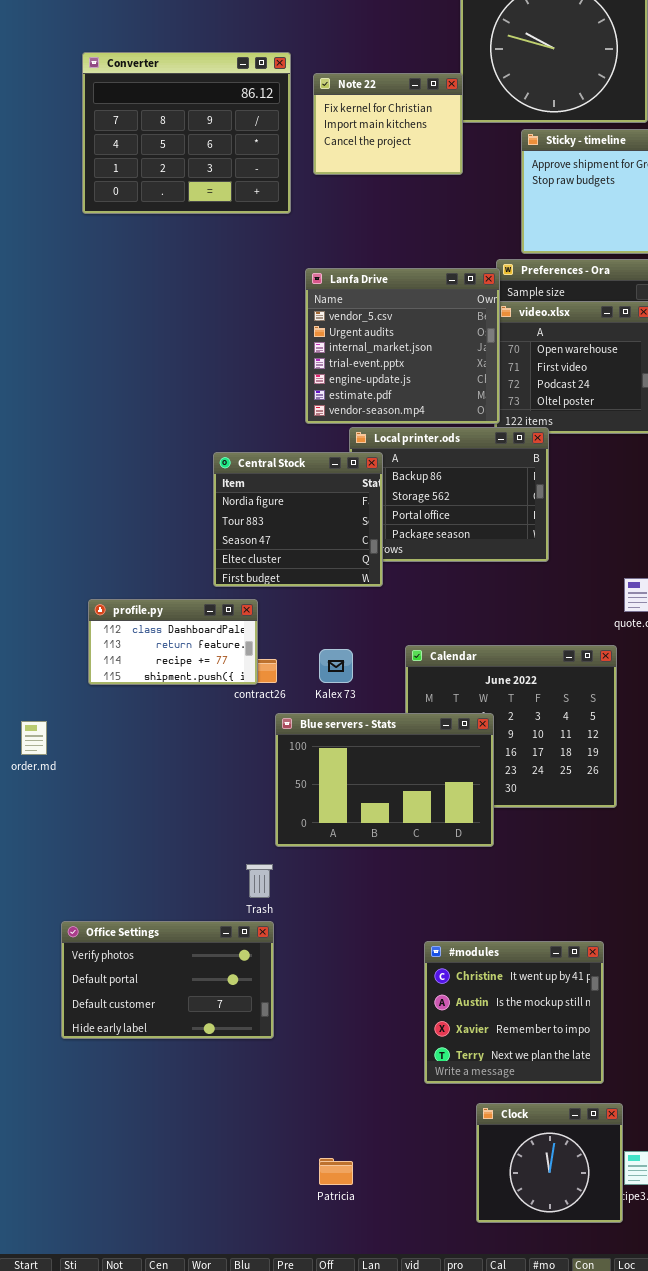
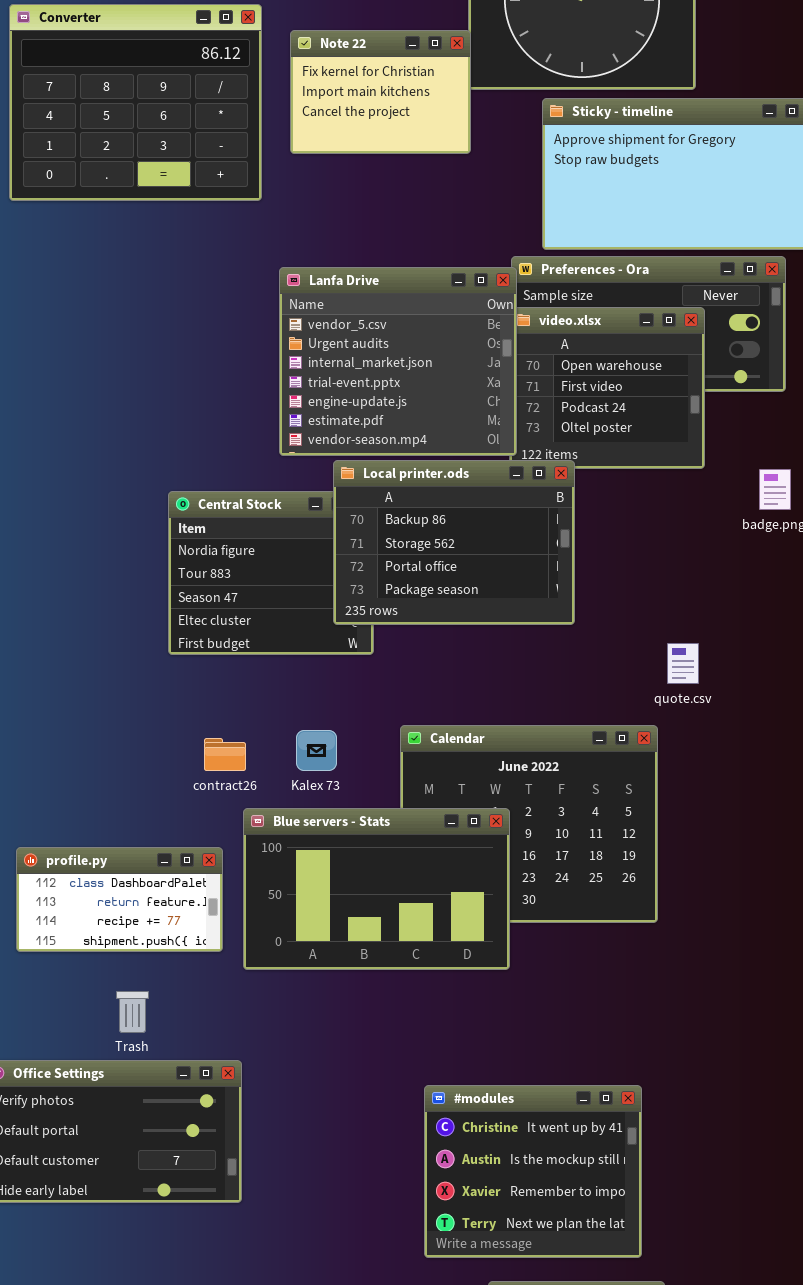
Local printer.ods: [349,427,549,562] -> [333,460,575,625], raised
profile.py: [88,599,258,685] -> [16,847,223,952], moved
Trash: [246,864,273,898] -> [116,991,149,1033], moved

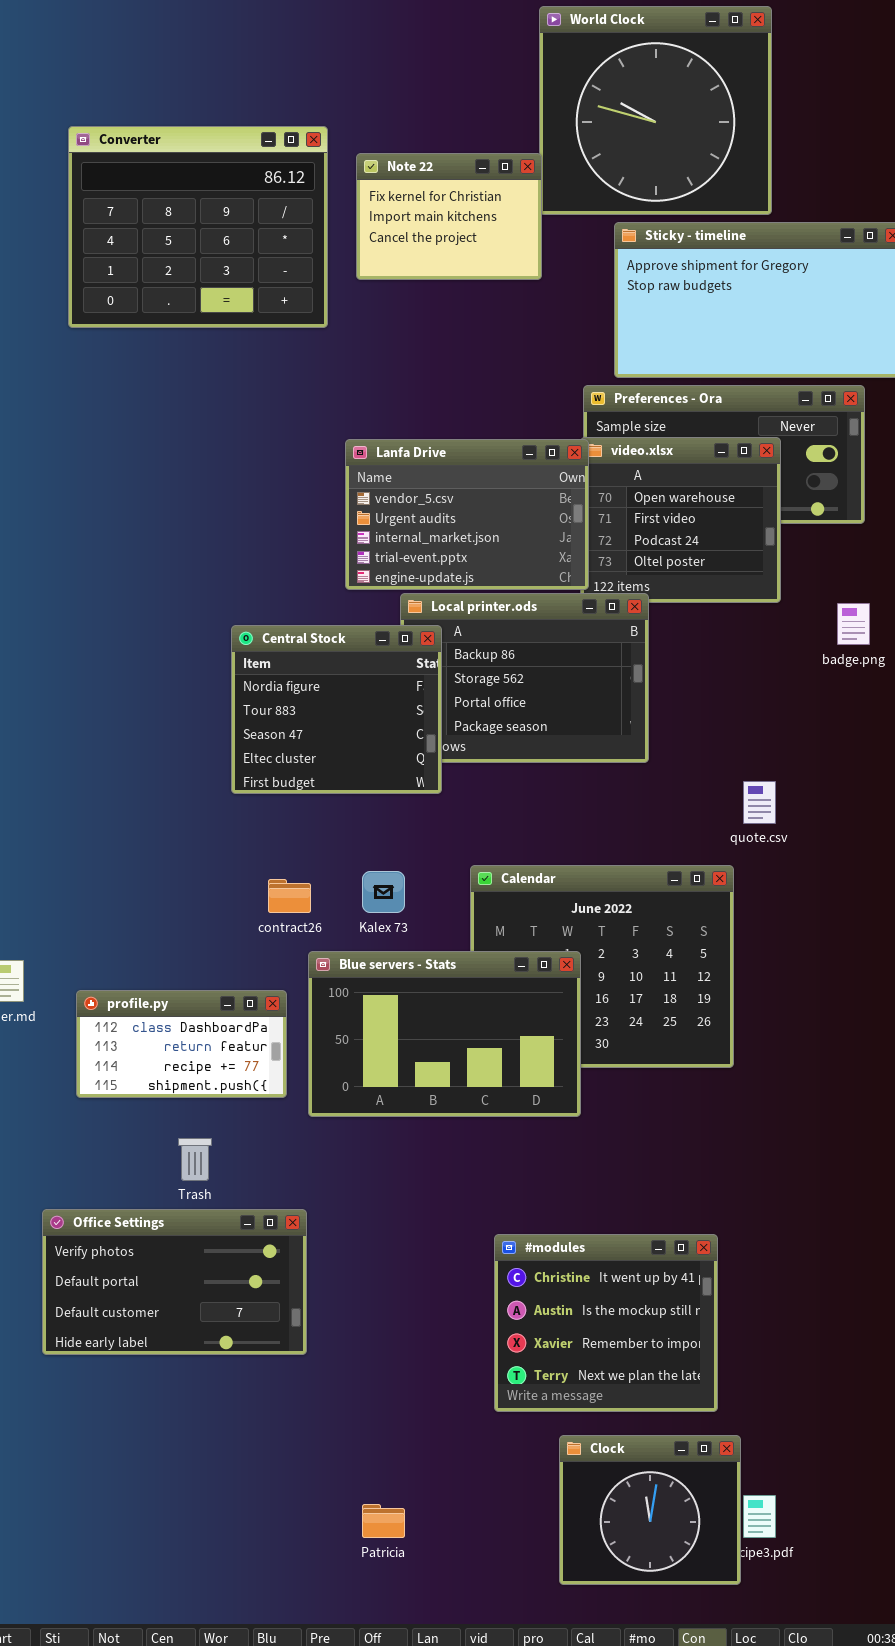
Lanfa Drive: [279,267,517,456] -> [345,439,589,590], resized
Central Stock: [168,491,374,655] -> [231,625,442,794], raised

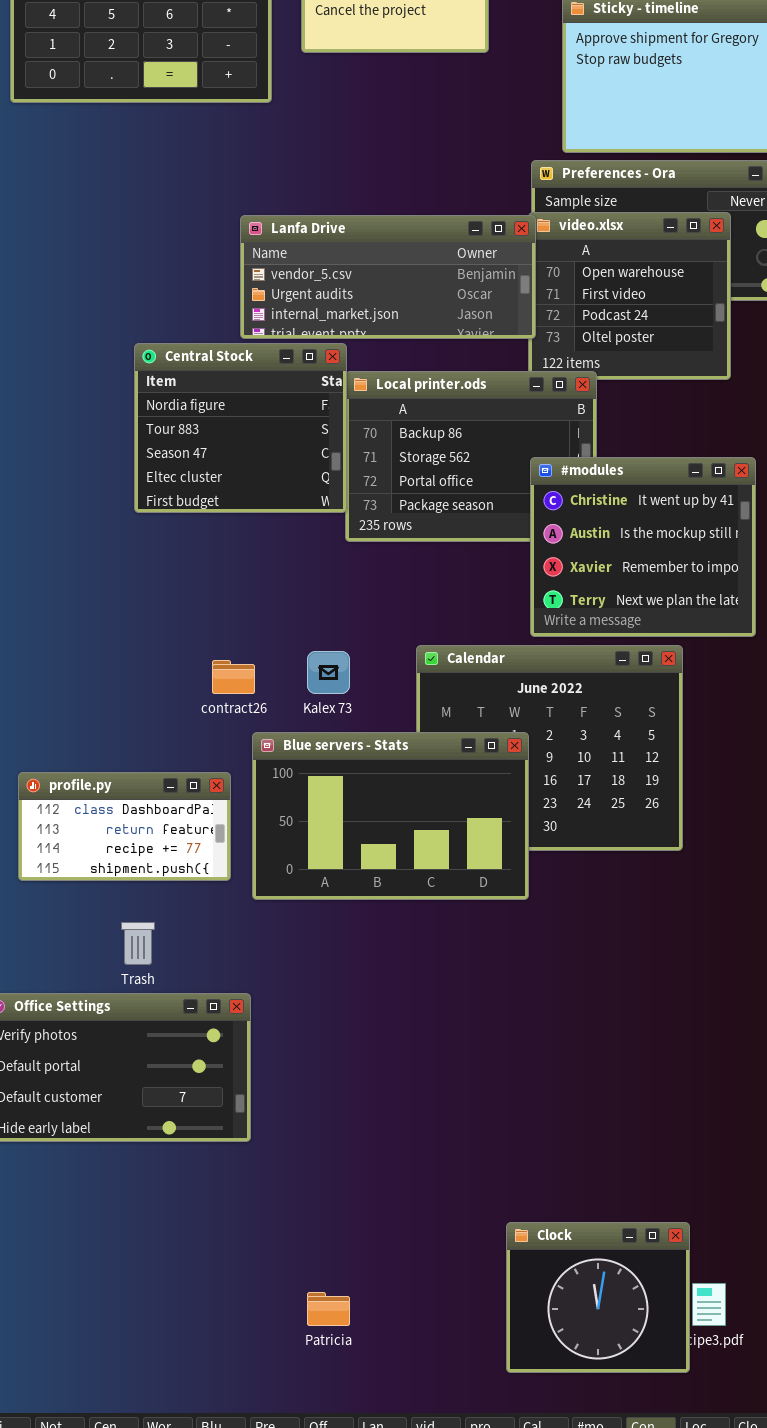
Lanfa Drive: [345,439,589,590] -> [240,215,536,339], resized
Central Stock: [231,625,442,794] -> [134,343,347,513], moved
#modules: [494,1234,718,1412] -> [530,457,756,637], moved

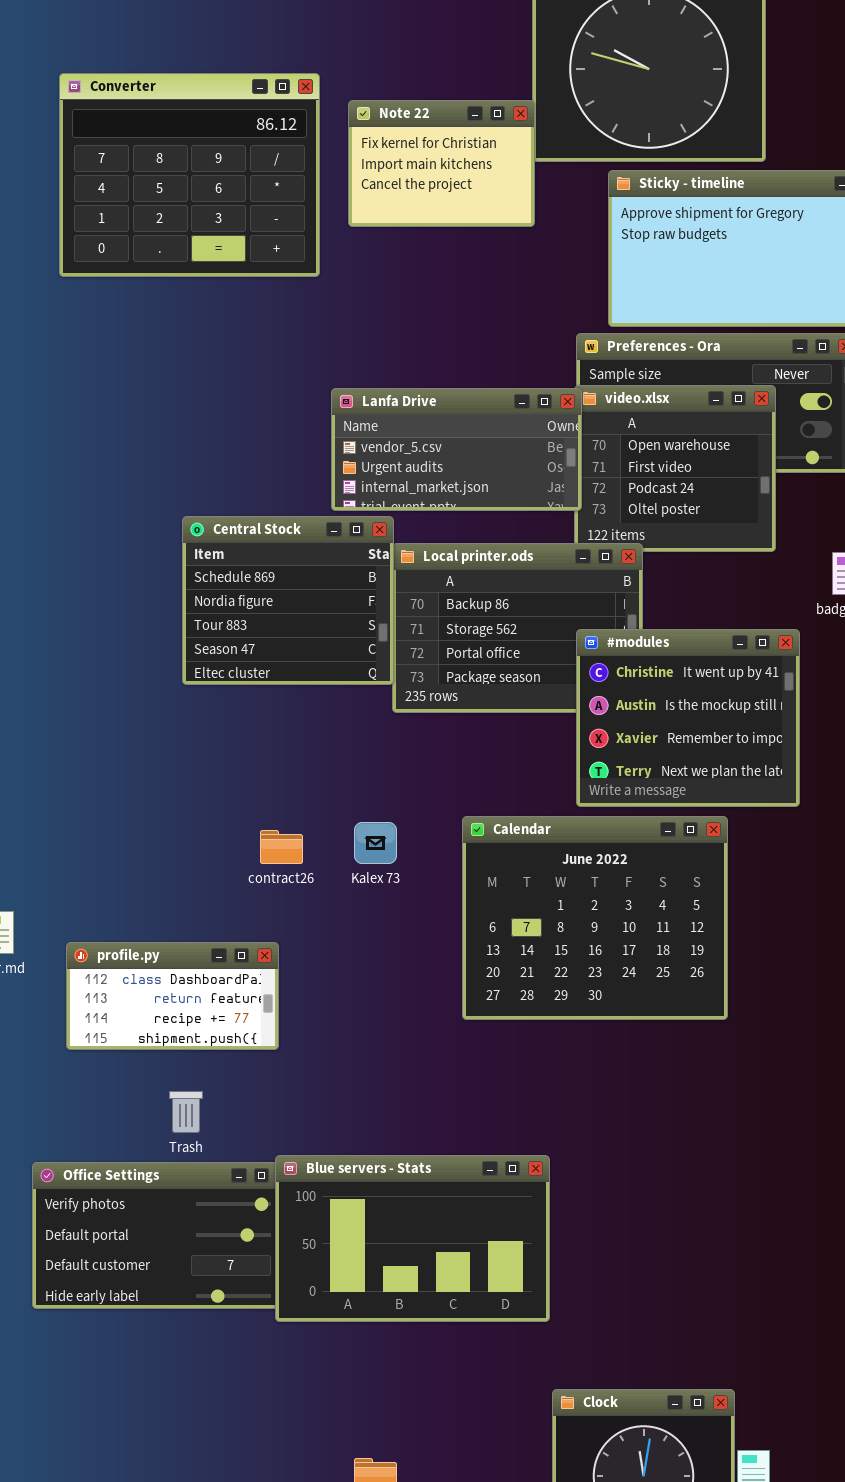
Lanfa Drive: [240,215,536,339] -> [331,388,582,511], resized
Central Stock: [134,343,347,513] -> [182,516,394,685], scrolled up 1 row
Blue servers - Stats: [252,732,529,900] -> [275,1155,550,1322], moved

